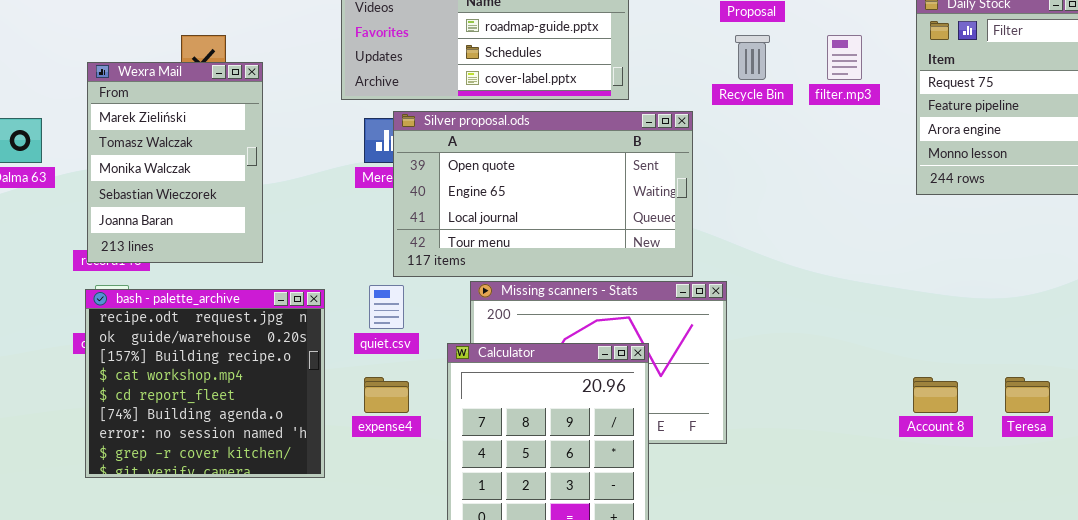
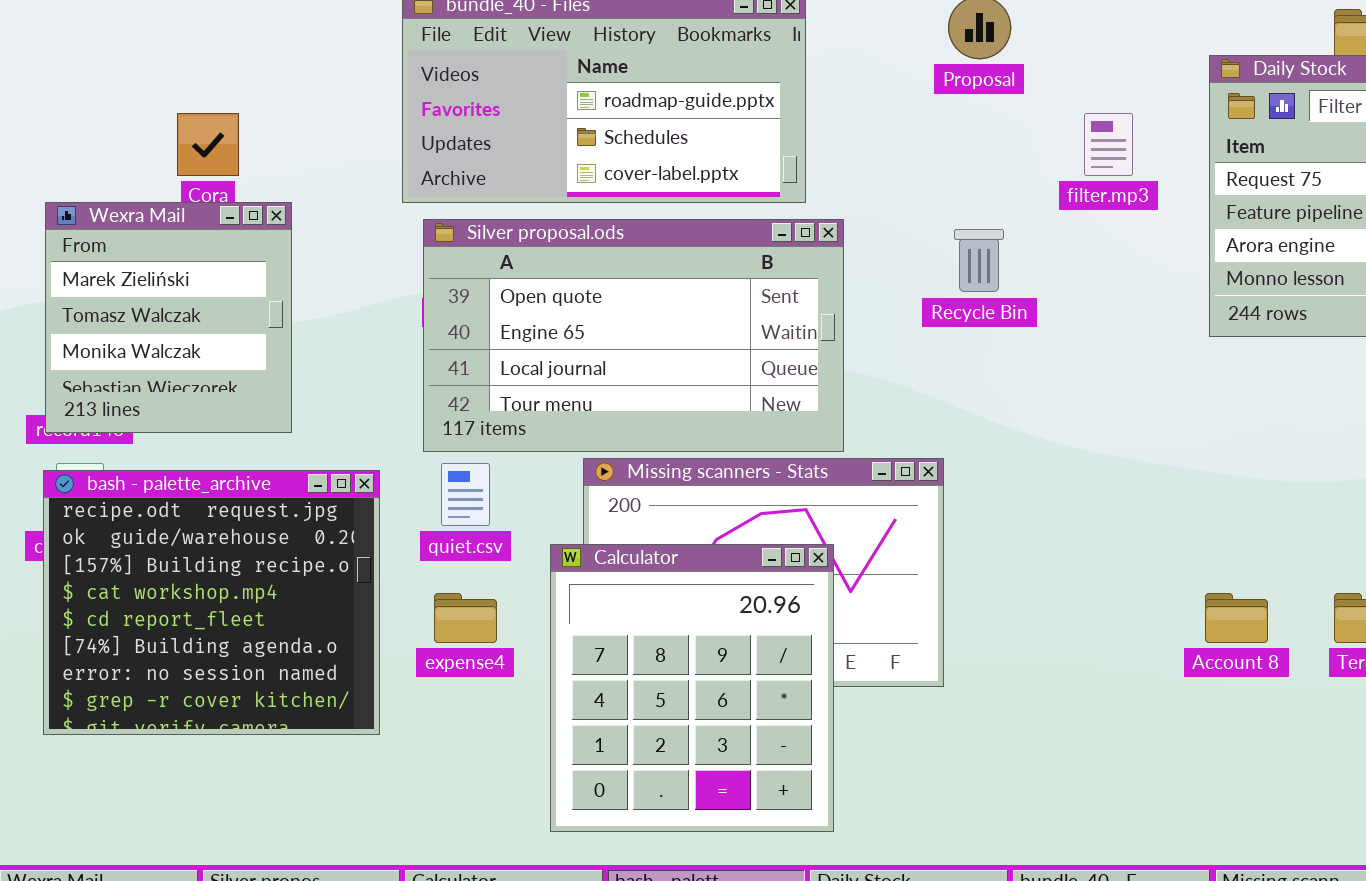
Recycle Bin: [735,35,770,80] -> [954,229,1004,292], moved
Wexra Mail: [87,62,263,263] -> [45,202,292,433], resized
Silver proposal.ods: [393,111,693,277] -> [423,219,844,452], moved

